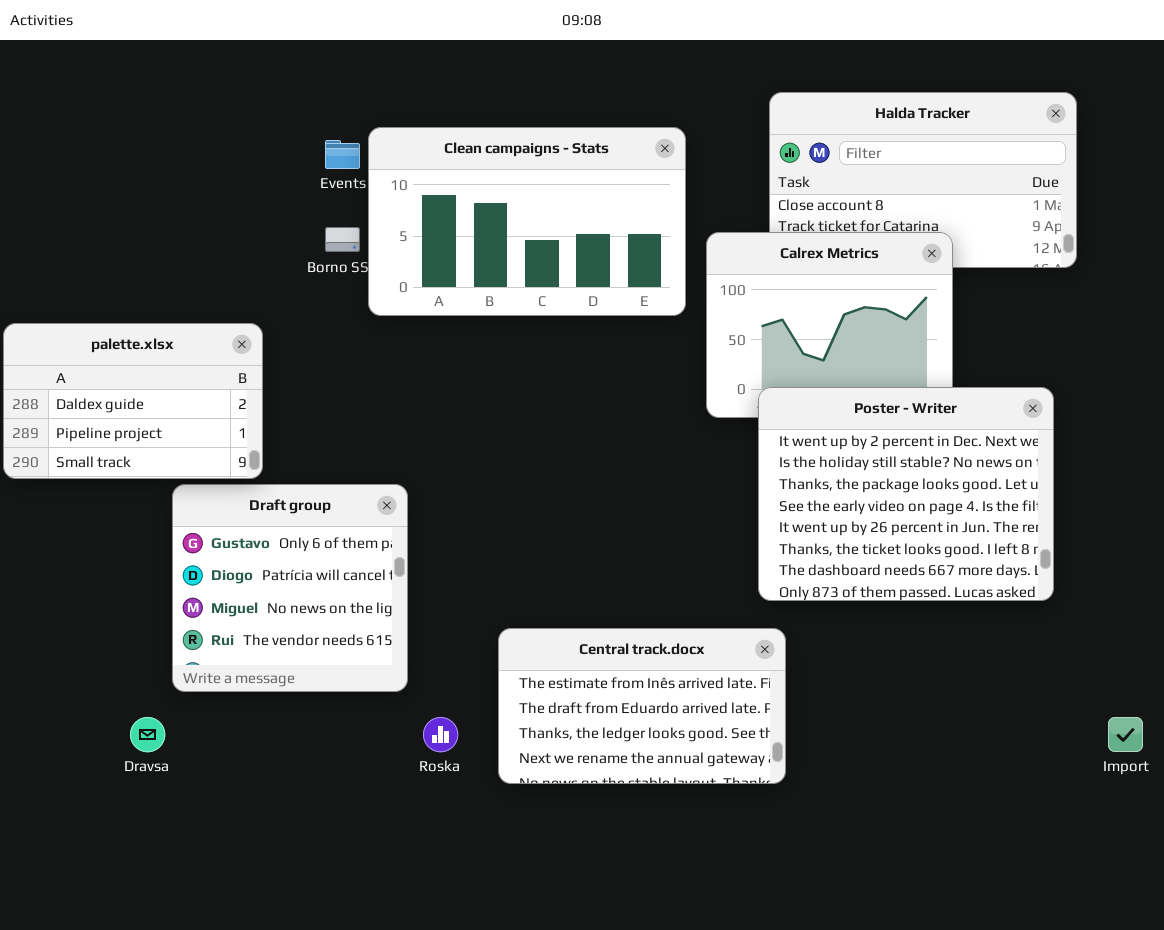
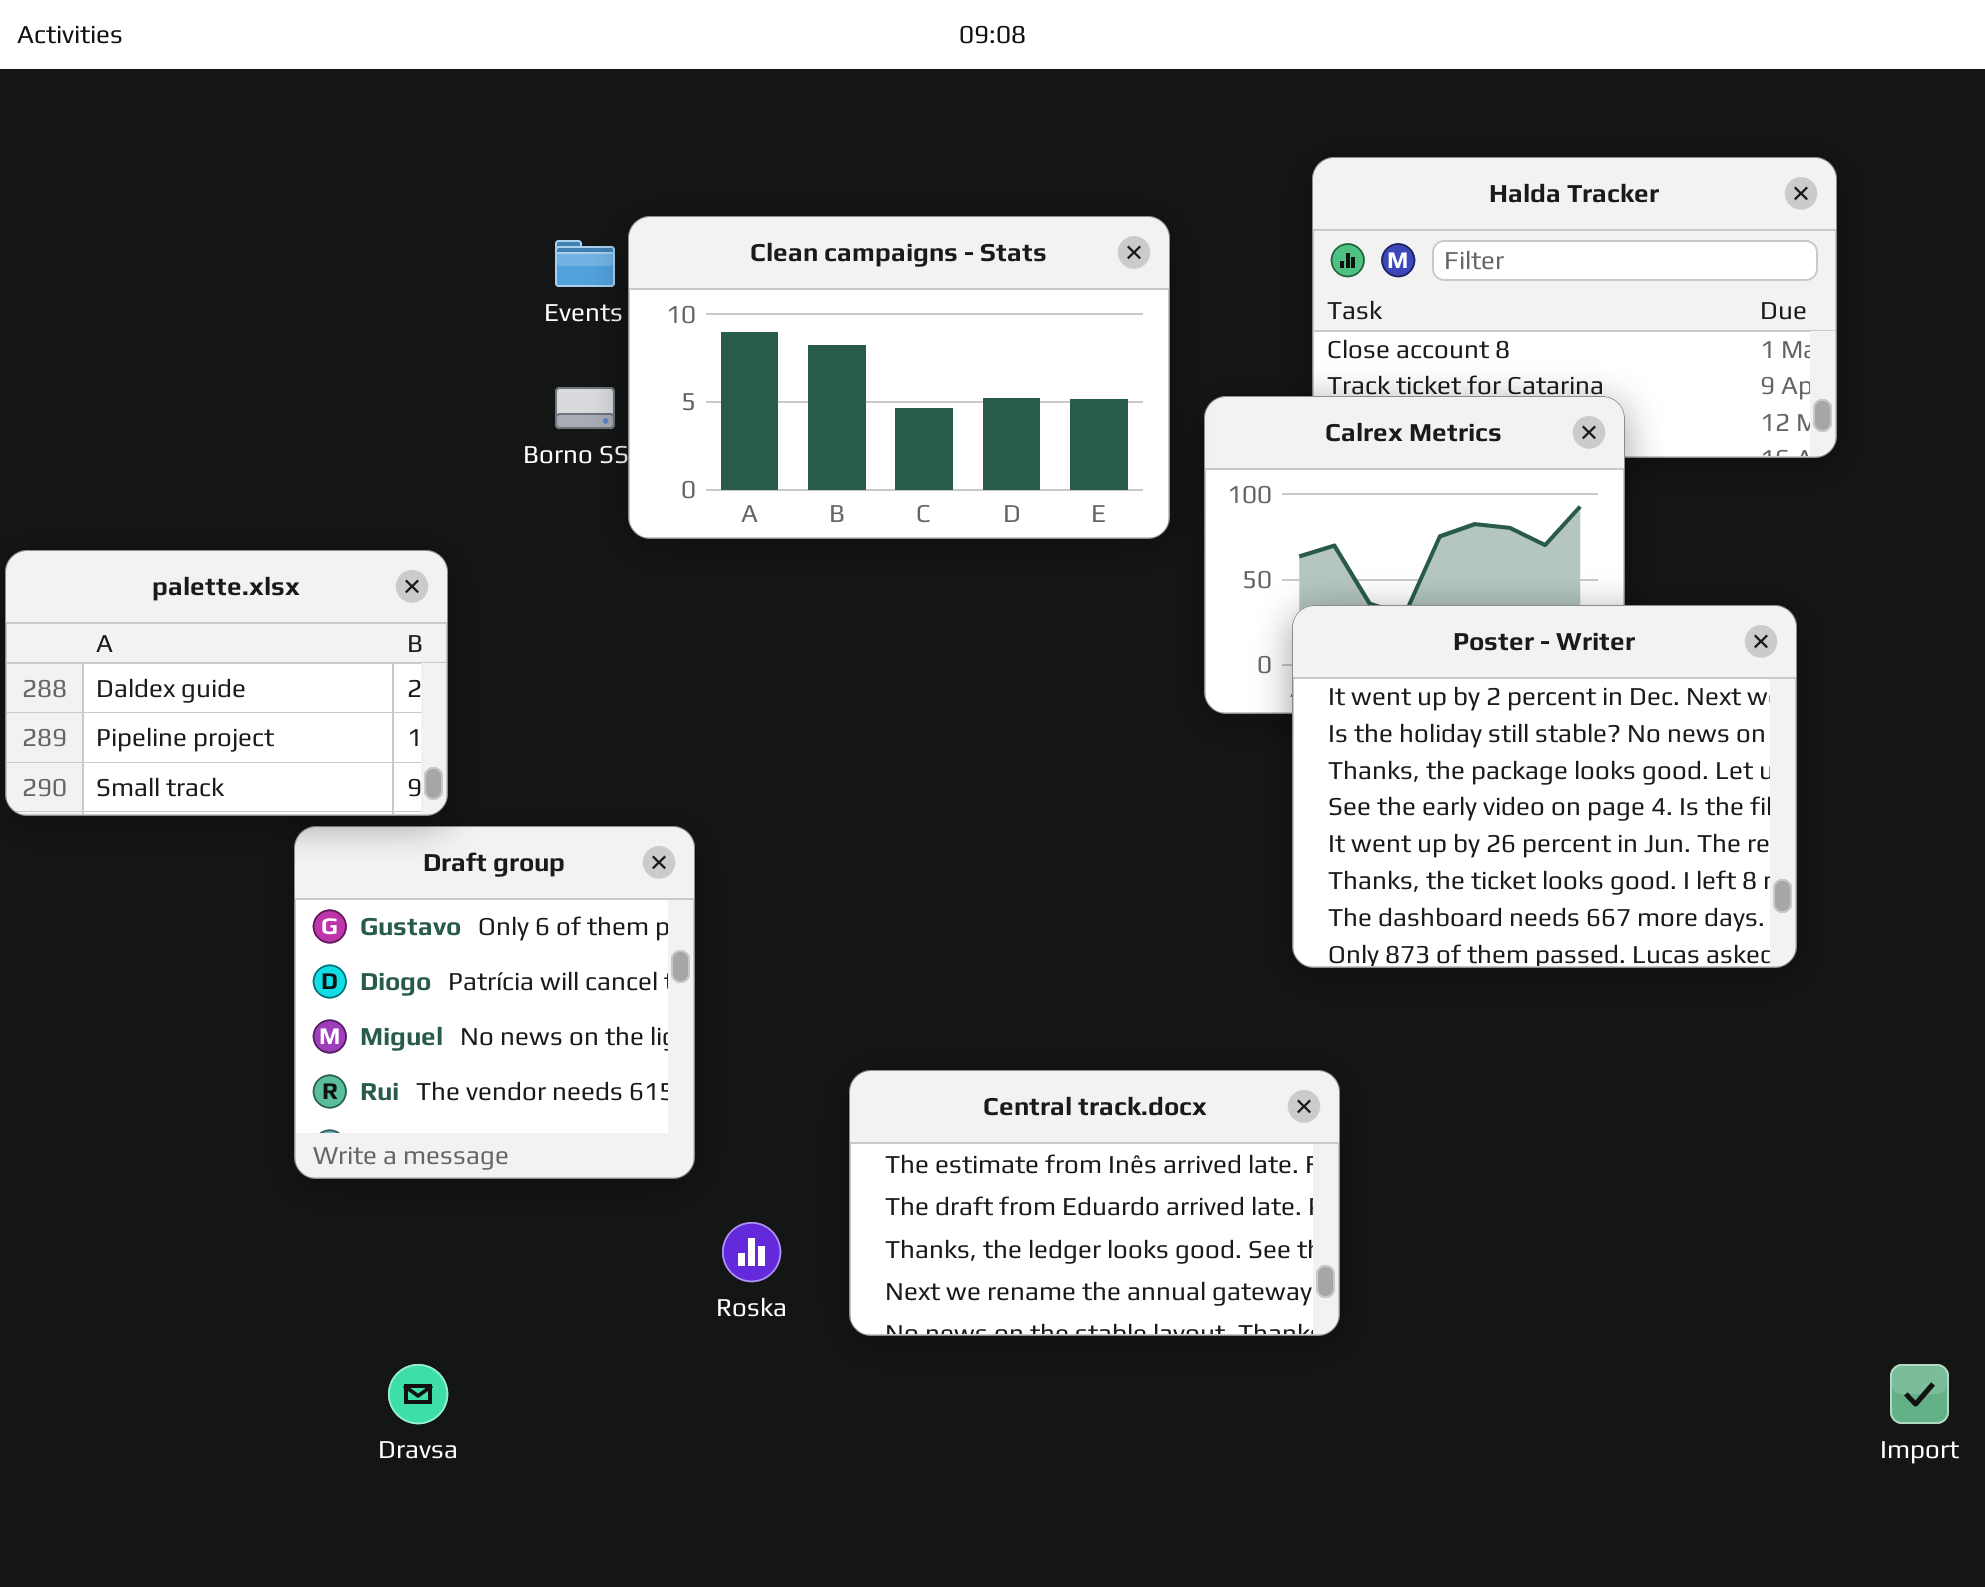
Poster - Writer: [758,387,1054,601] -> [1292,605,1797,968], moved
Dravsa: [130,717,165,752] -> [388,1364,448,1424], moved
Import: [1108,717,1143,752] -> [1890,1364,1949,1424], moved

